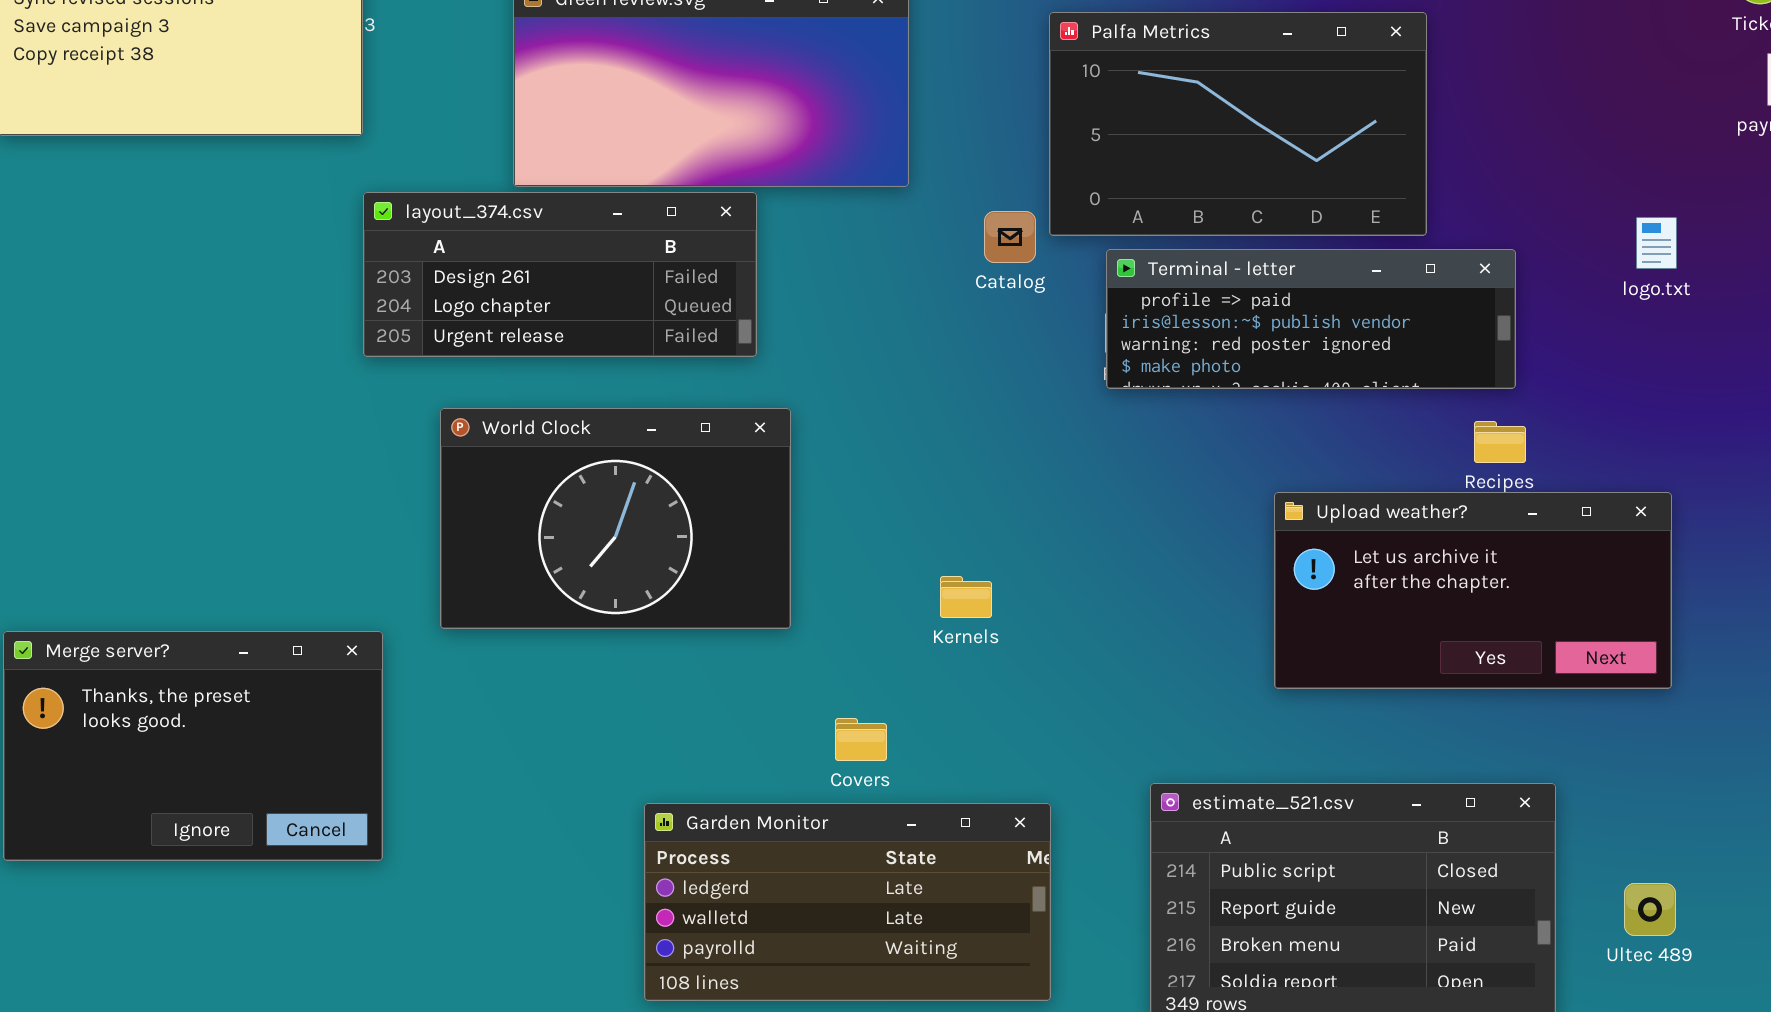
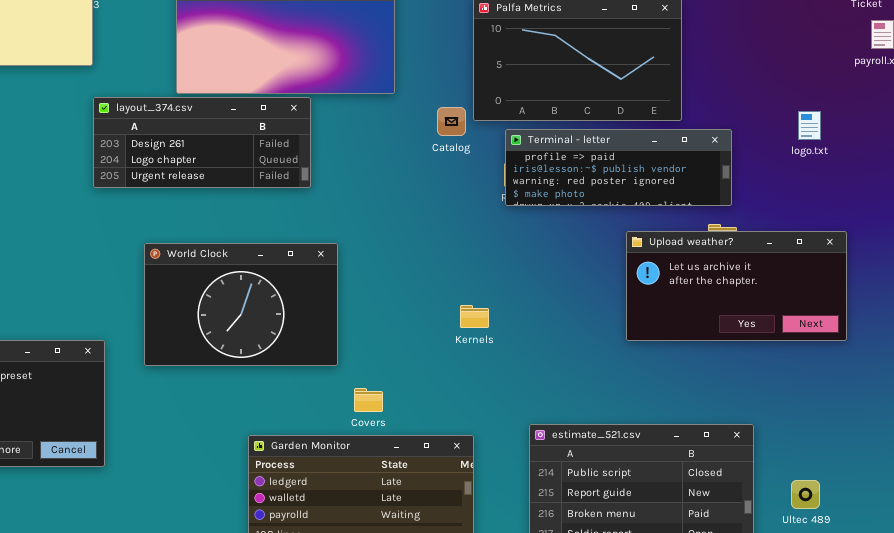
World Clock: [440,408,791,629] -> [144,243,338,366], moved
Upload weather?: [1274,492,1672,689] -> [626,231,847,341], moved
Kernels: [940,576,992,618] -> [460,305,489,328], moved

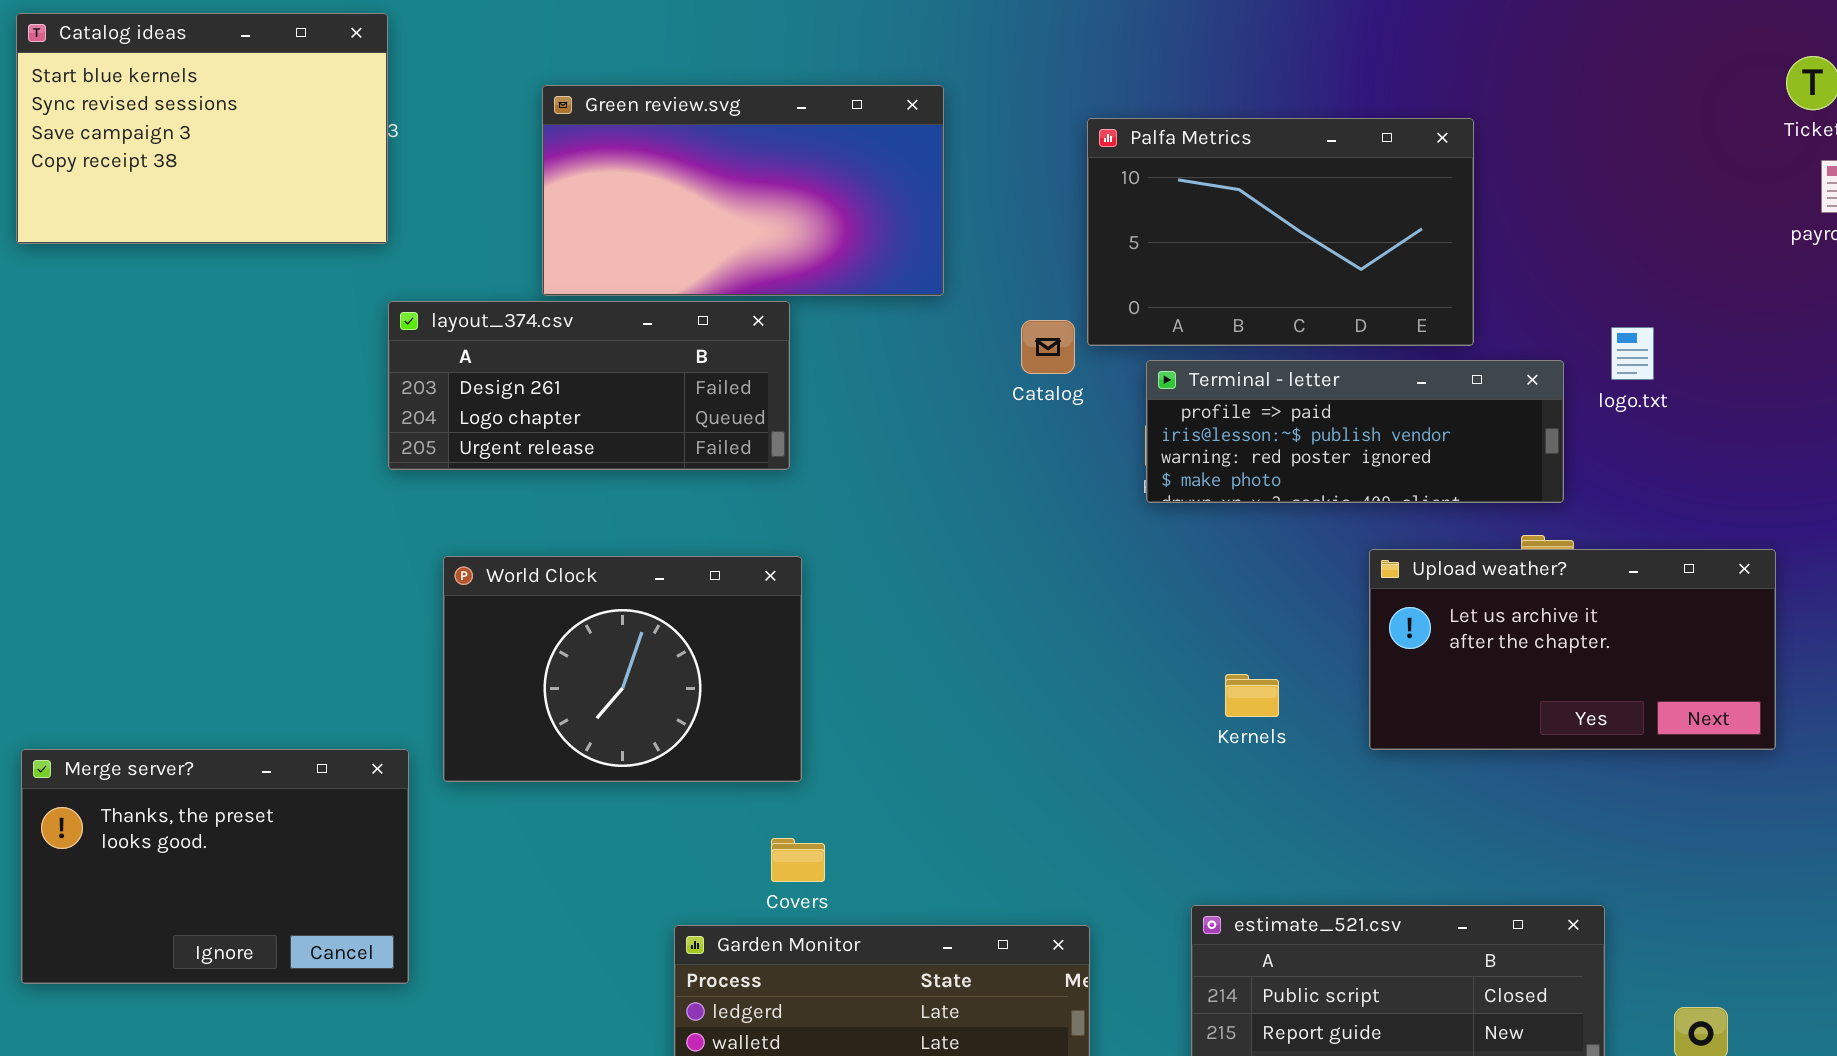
logo.txt: [798,111,821,140] -> [1611,327,1654,380], moved
World Clock: [144,243,338,366] -> [443,556,802,782], moved
Kernels: [460,305,489,328] -> [1225,674,1279,717], moved
Covers: [354,388,383,412] -> [771,838,825,882], moved

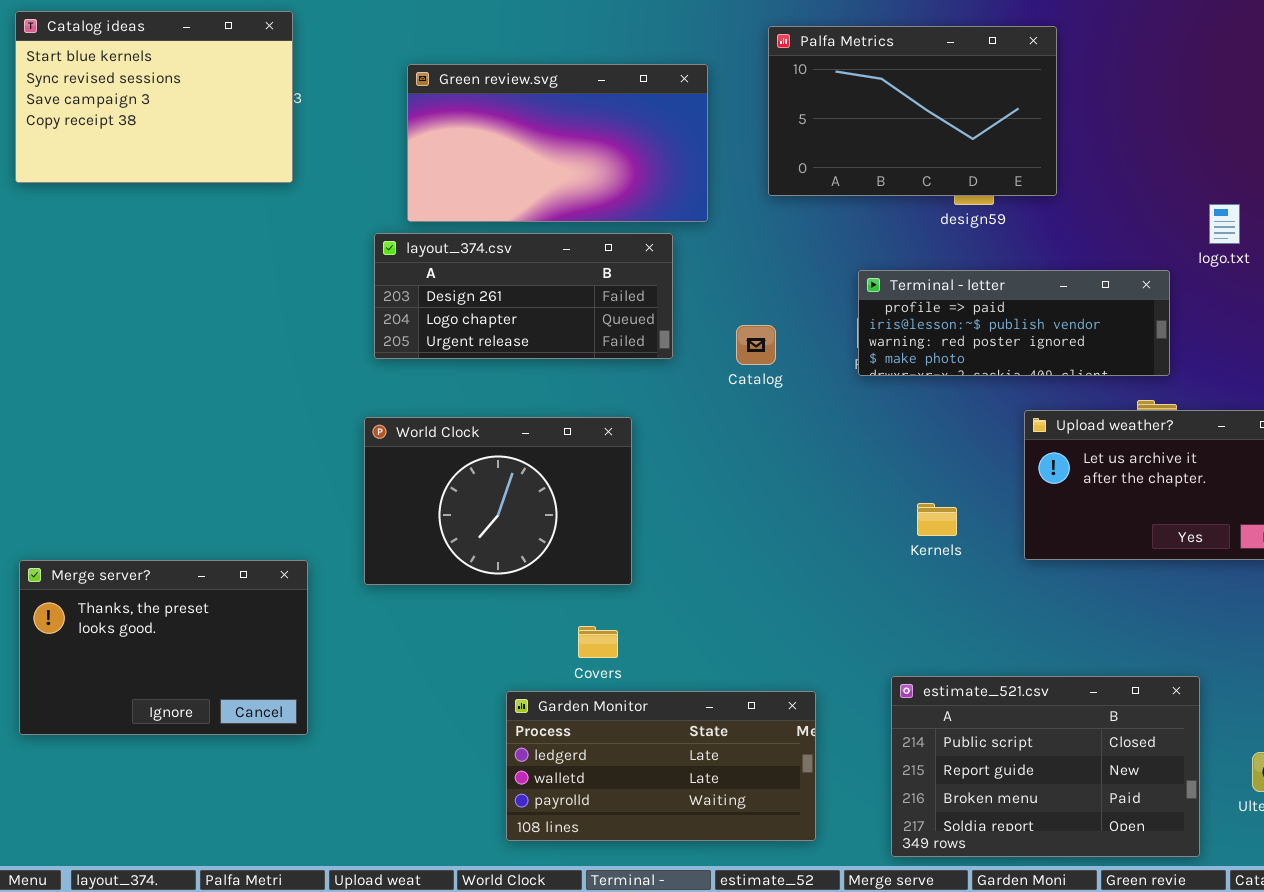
Palfa Metrics: [1087,118,1474,346] -> [768,26,1057,196], moved
layout_374.csv: [388,301,790,470] -> [374,233,673,359], moved
Catalog: [1021,320,1075,374] -> [736,325,776,365], moved
logo.txt: [1611,327,1654,380] -> [1209,204,1240,244], moved
World Clock: [443,556,802,782] -> [364,417,632,585], moved

